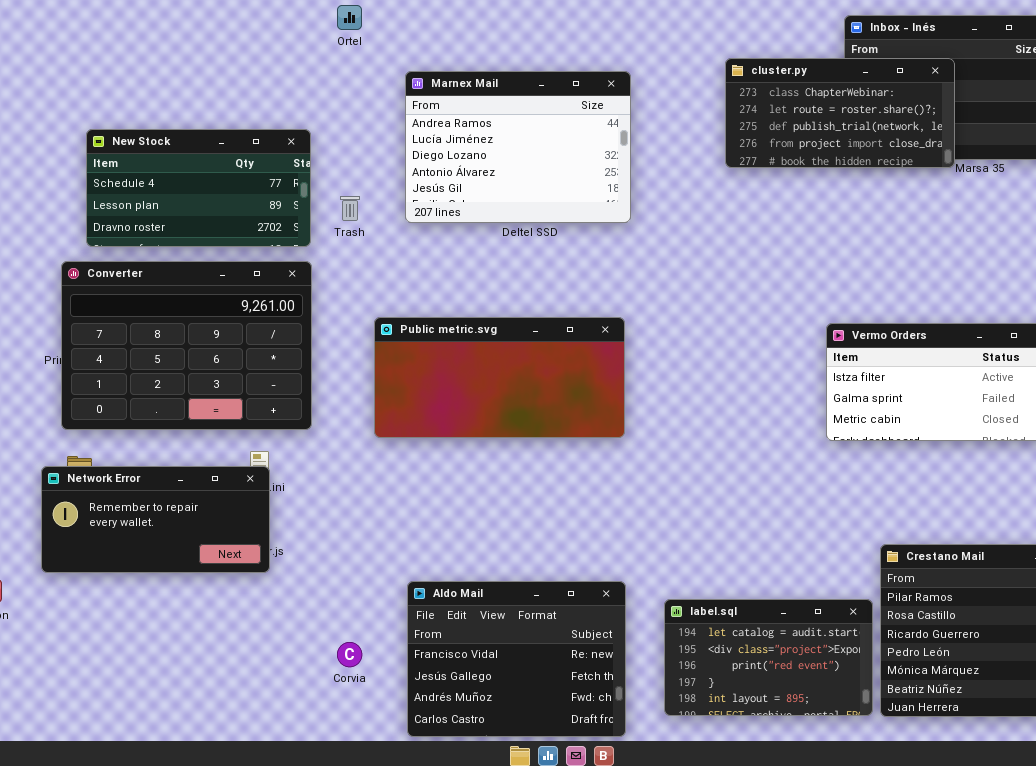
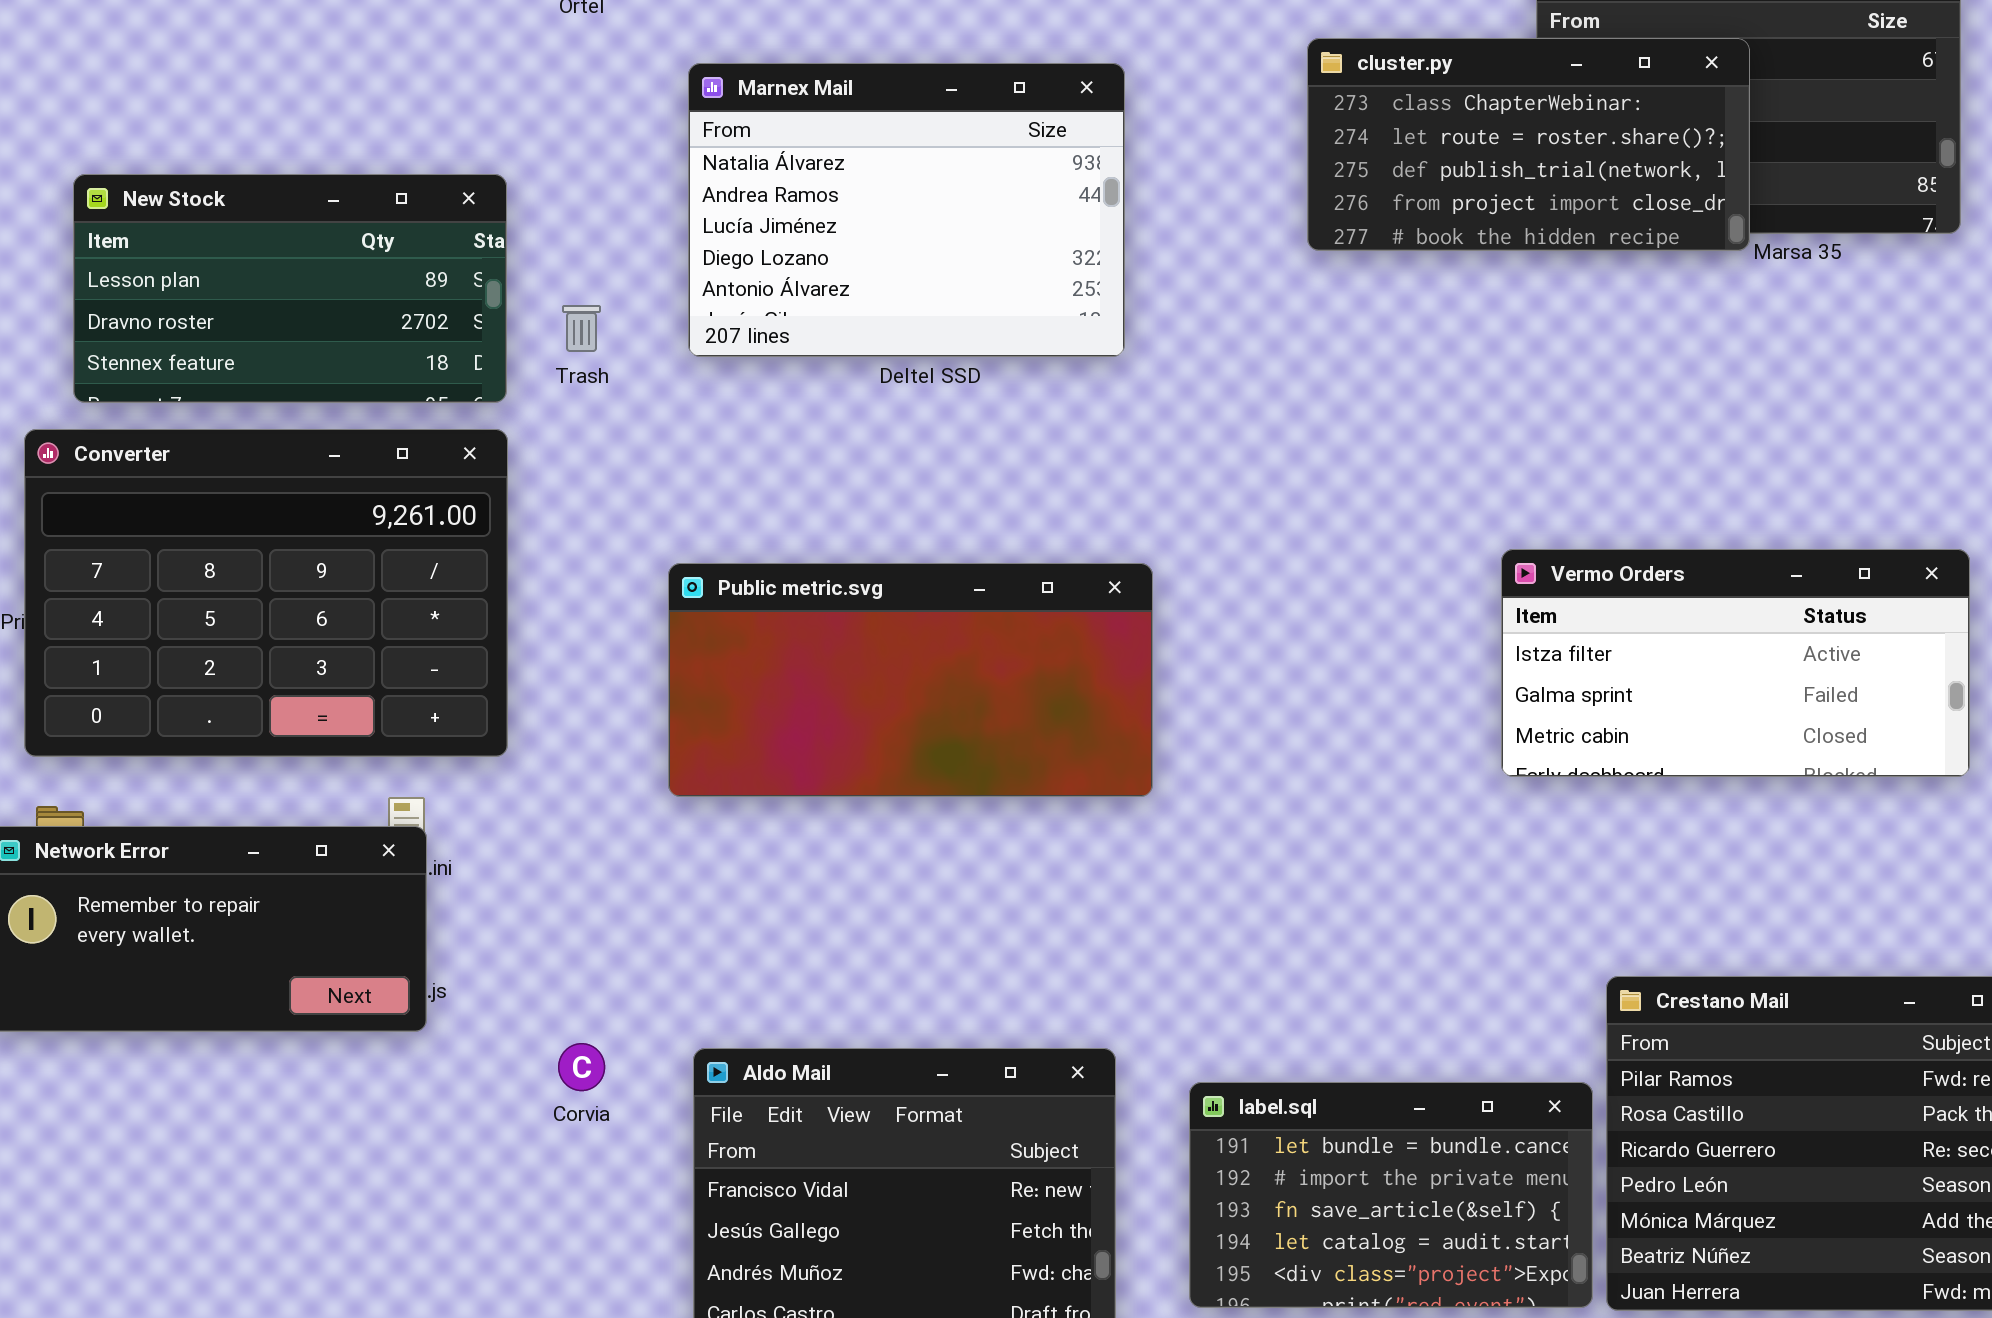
Marnex Mail: [405,71,631,223] -> [688,63,1125,357], scrolled up 1 row
New Stock: [86,129,311,247] -> [73,174,507,403], scrolled down 1 row
Public metric.svg: [374,317,625,438] -> [668,563,1153,797], moved
label.sql: [664,599,873,716] -> [1189,1082,1593,1308], scrolled up 3 rows
Corvia: [337,642,362,667] -> [558,1043,605,1091], moved

